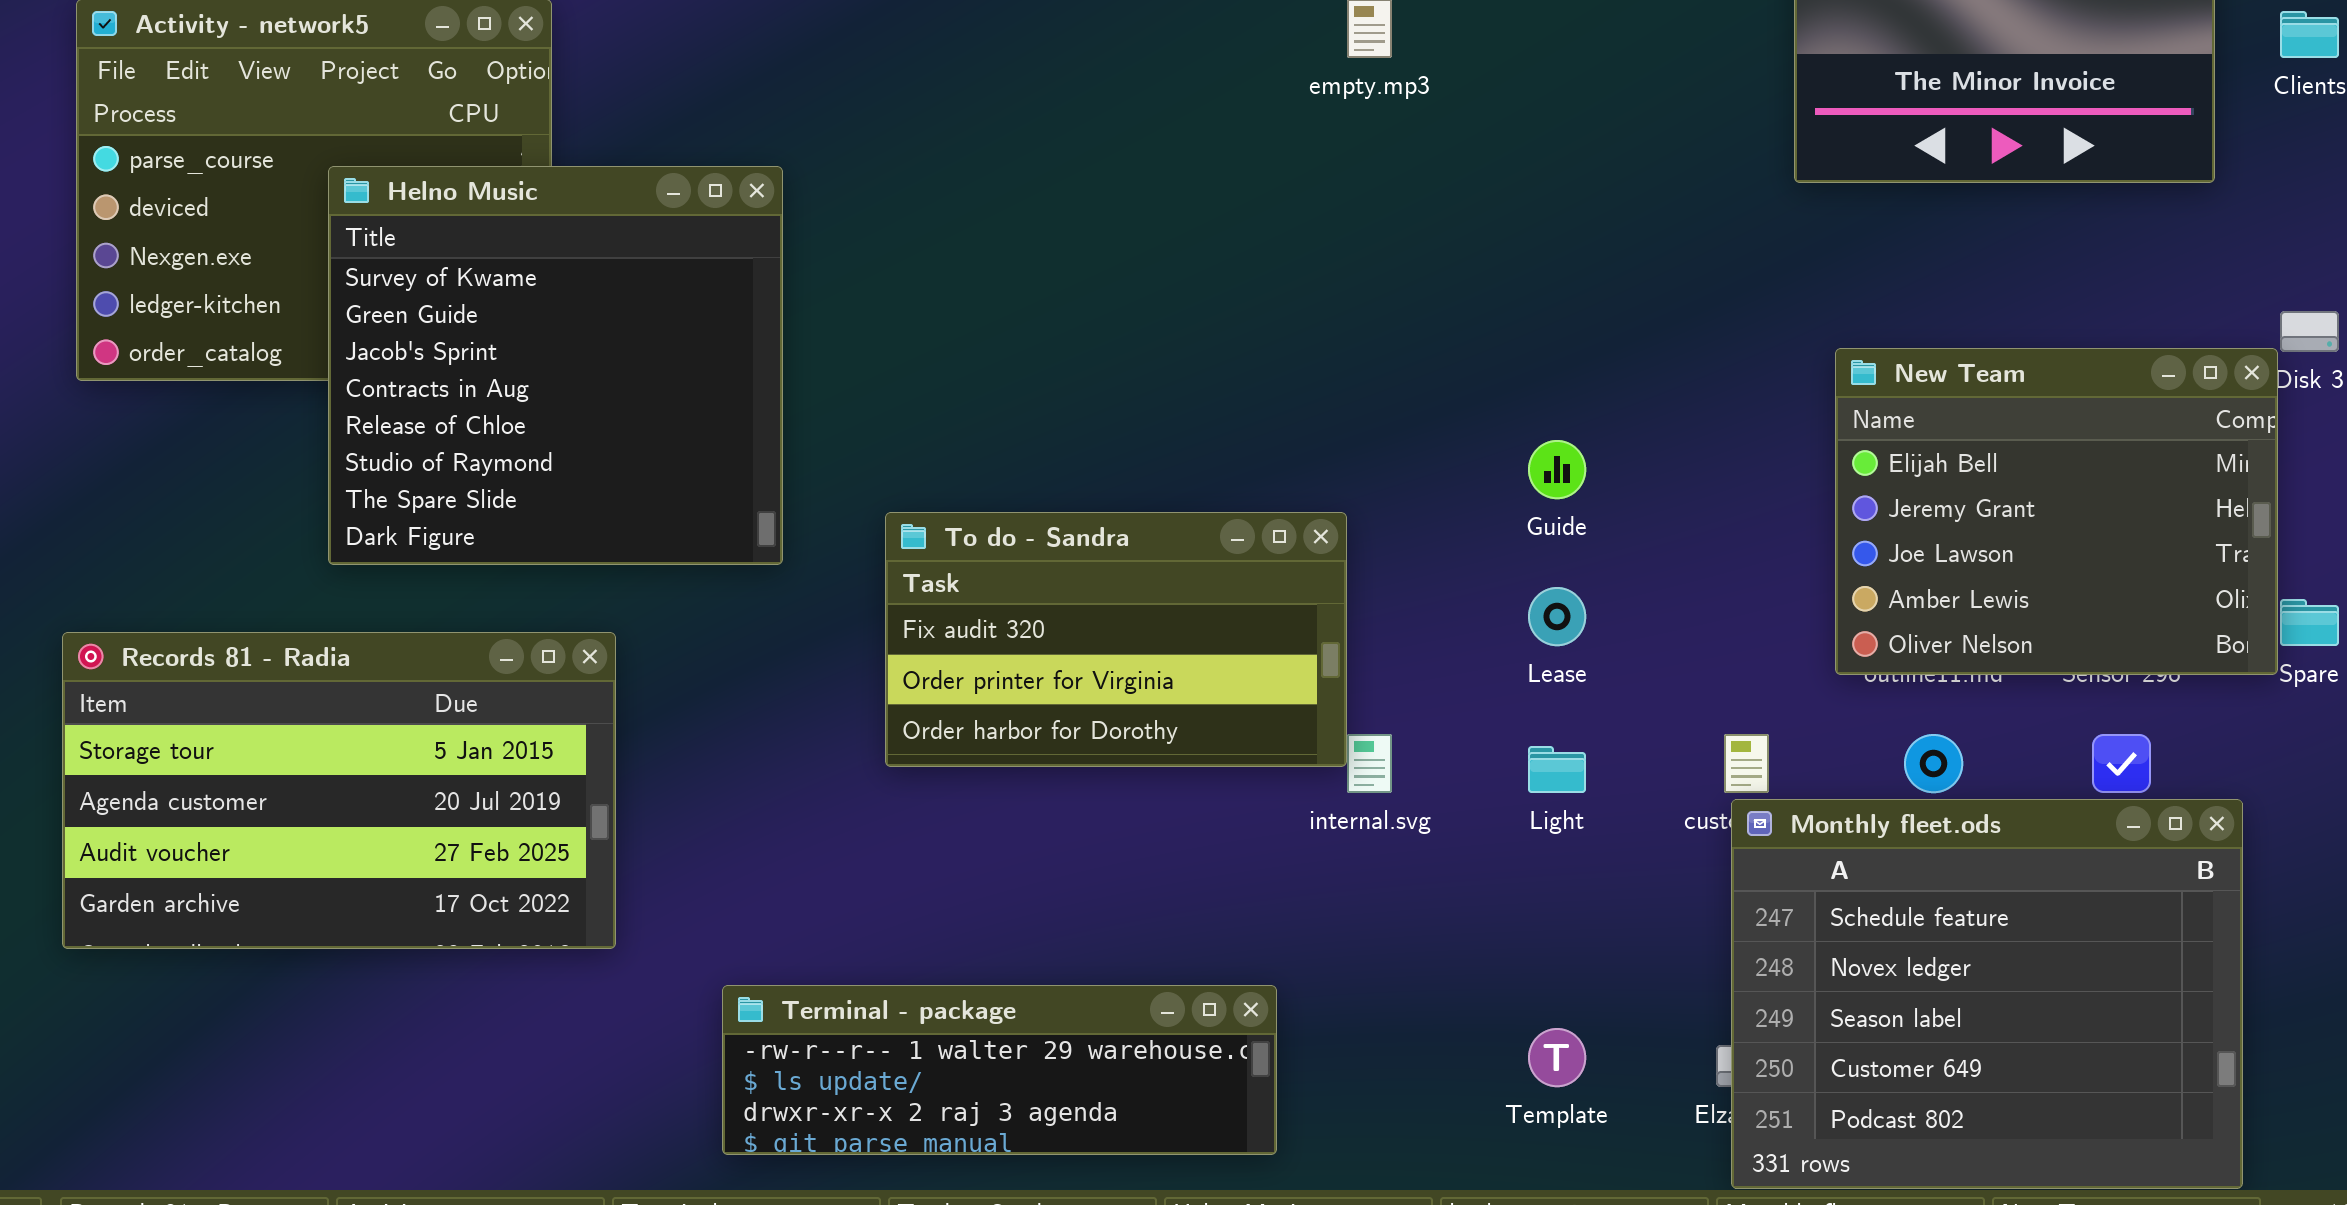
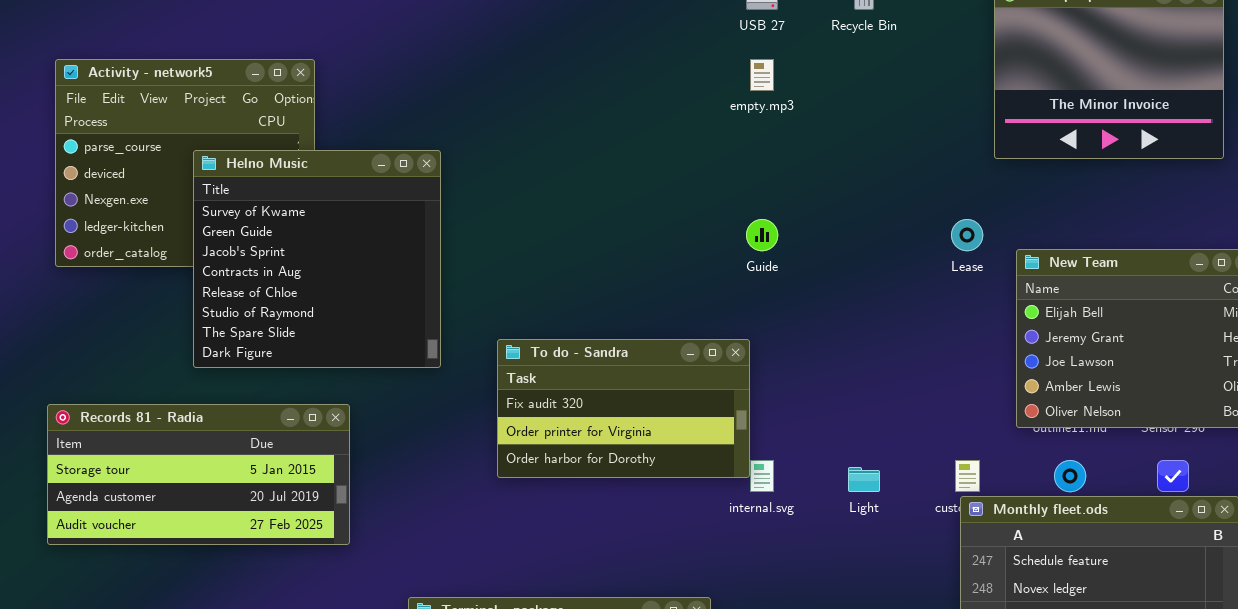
Guide: [1528,440,1586,499] -> [746,219,778,251], moved
Lease: [1528,587,1586,646] -> [951,219,983,251], moved
Records 81 - Radia: [62,632,616,949] -> [47,404,350,545], resized

